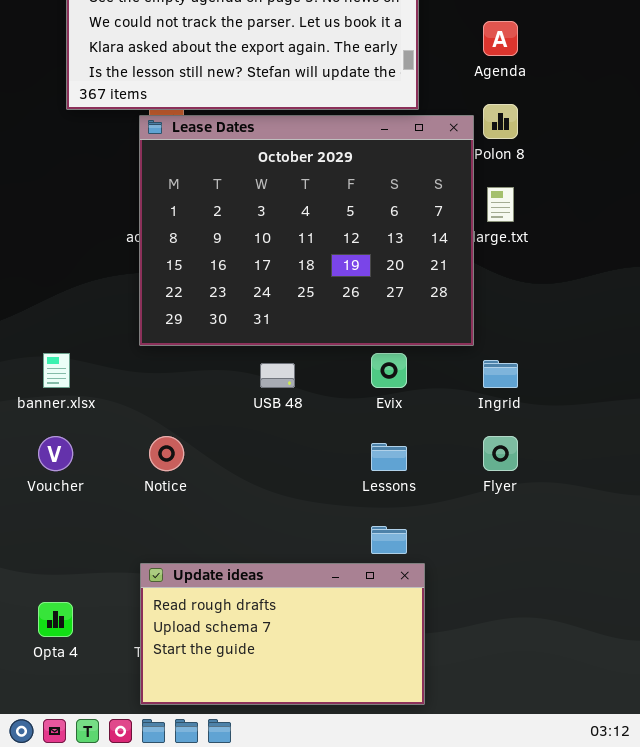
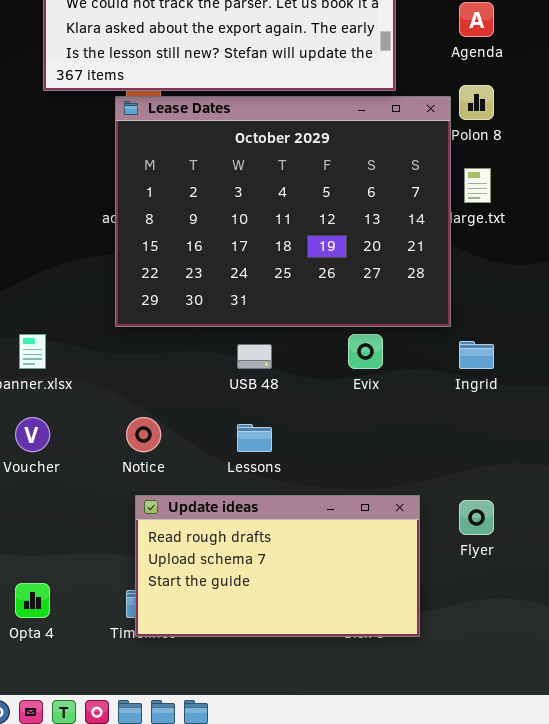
Flyer: [483,436,518,471] -> [459,500,494,535], moved
Lessons: [371,443,407,471] -> [237,424,272,452], moved
Update ideas: [140,563,425,705] -> [135,495,420,637], moved

